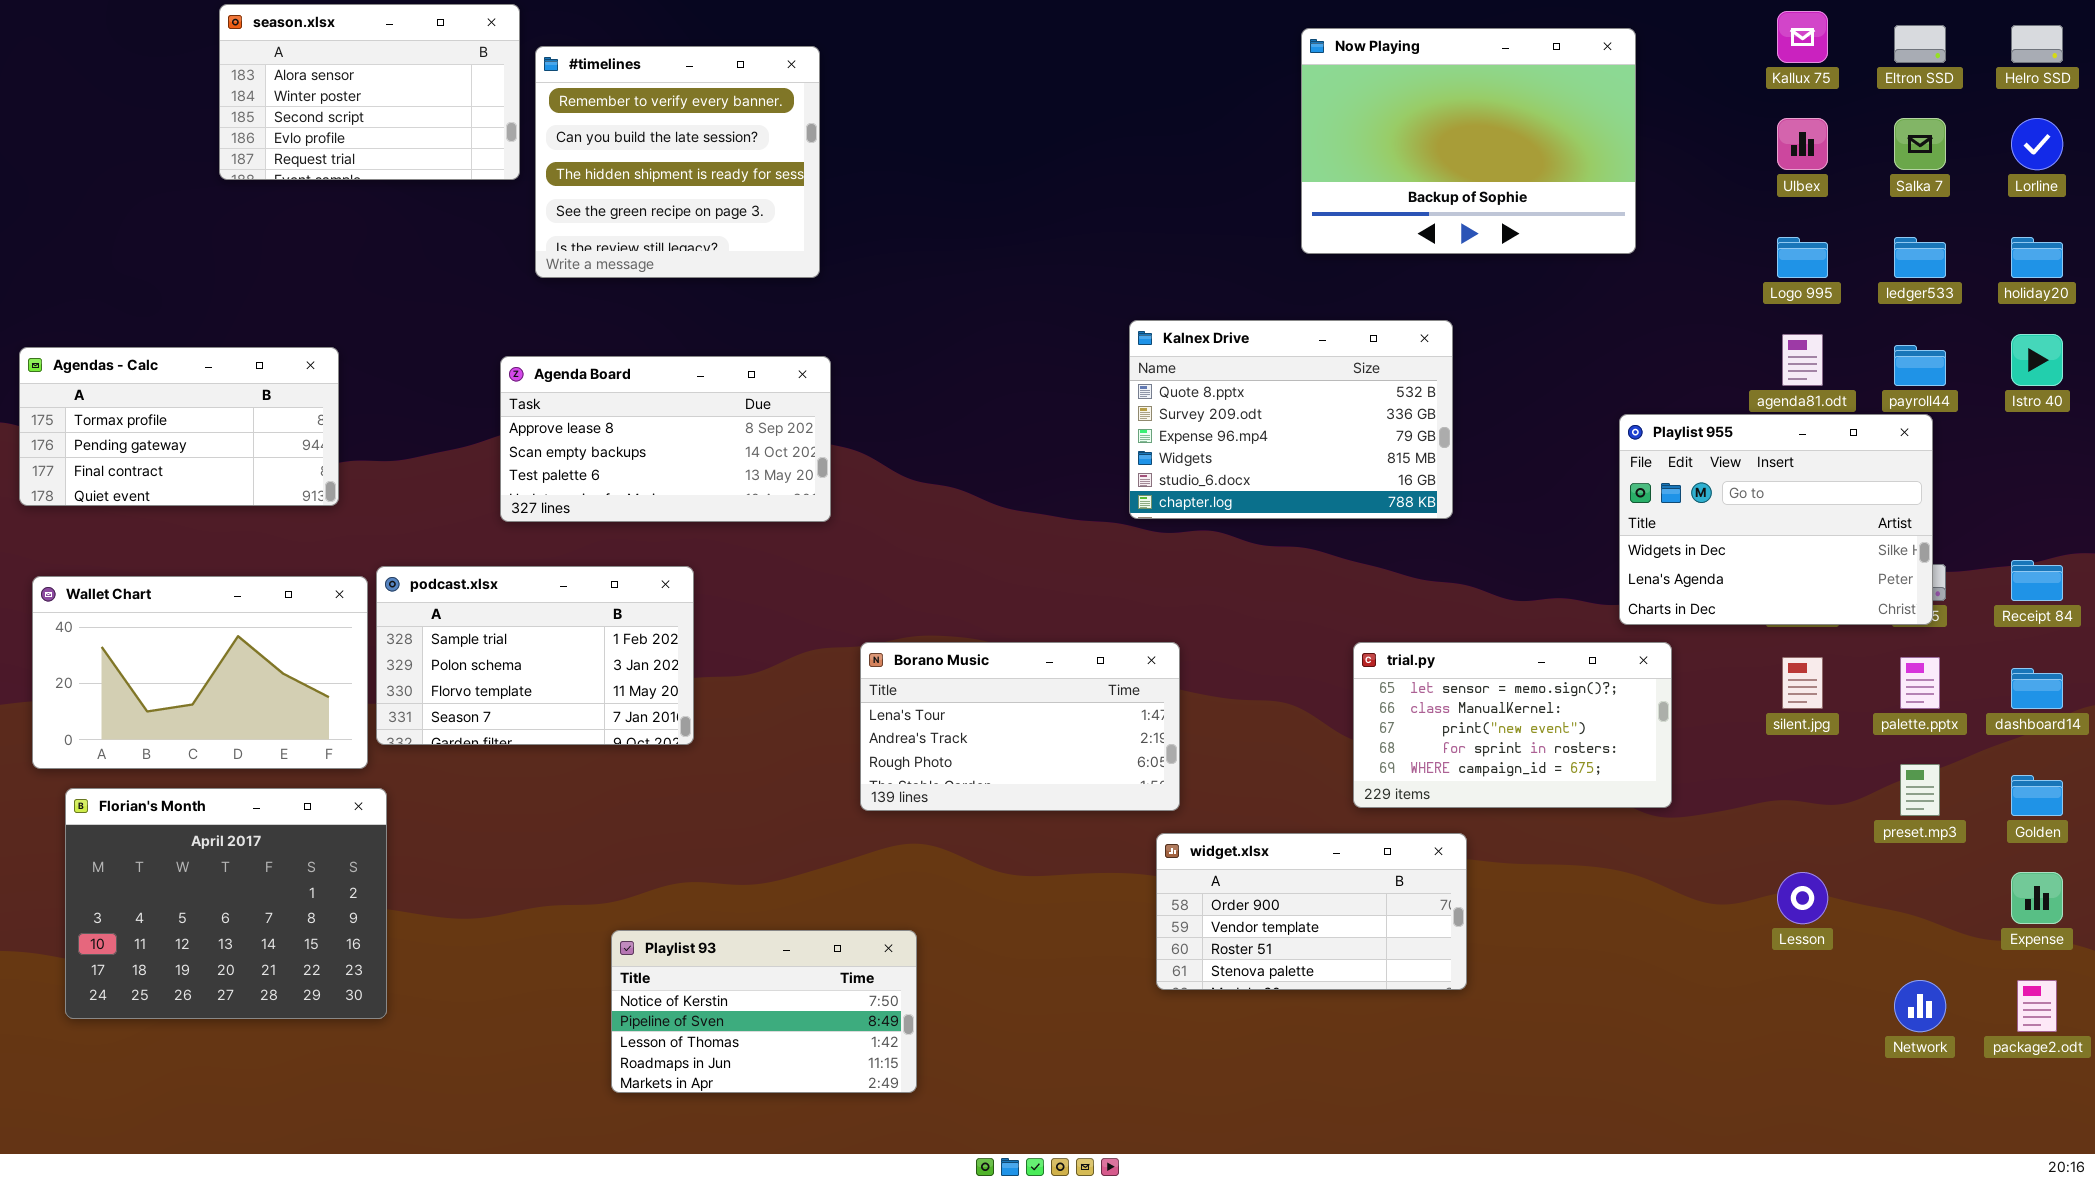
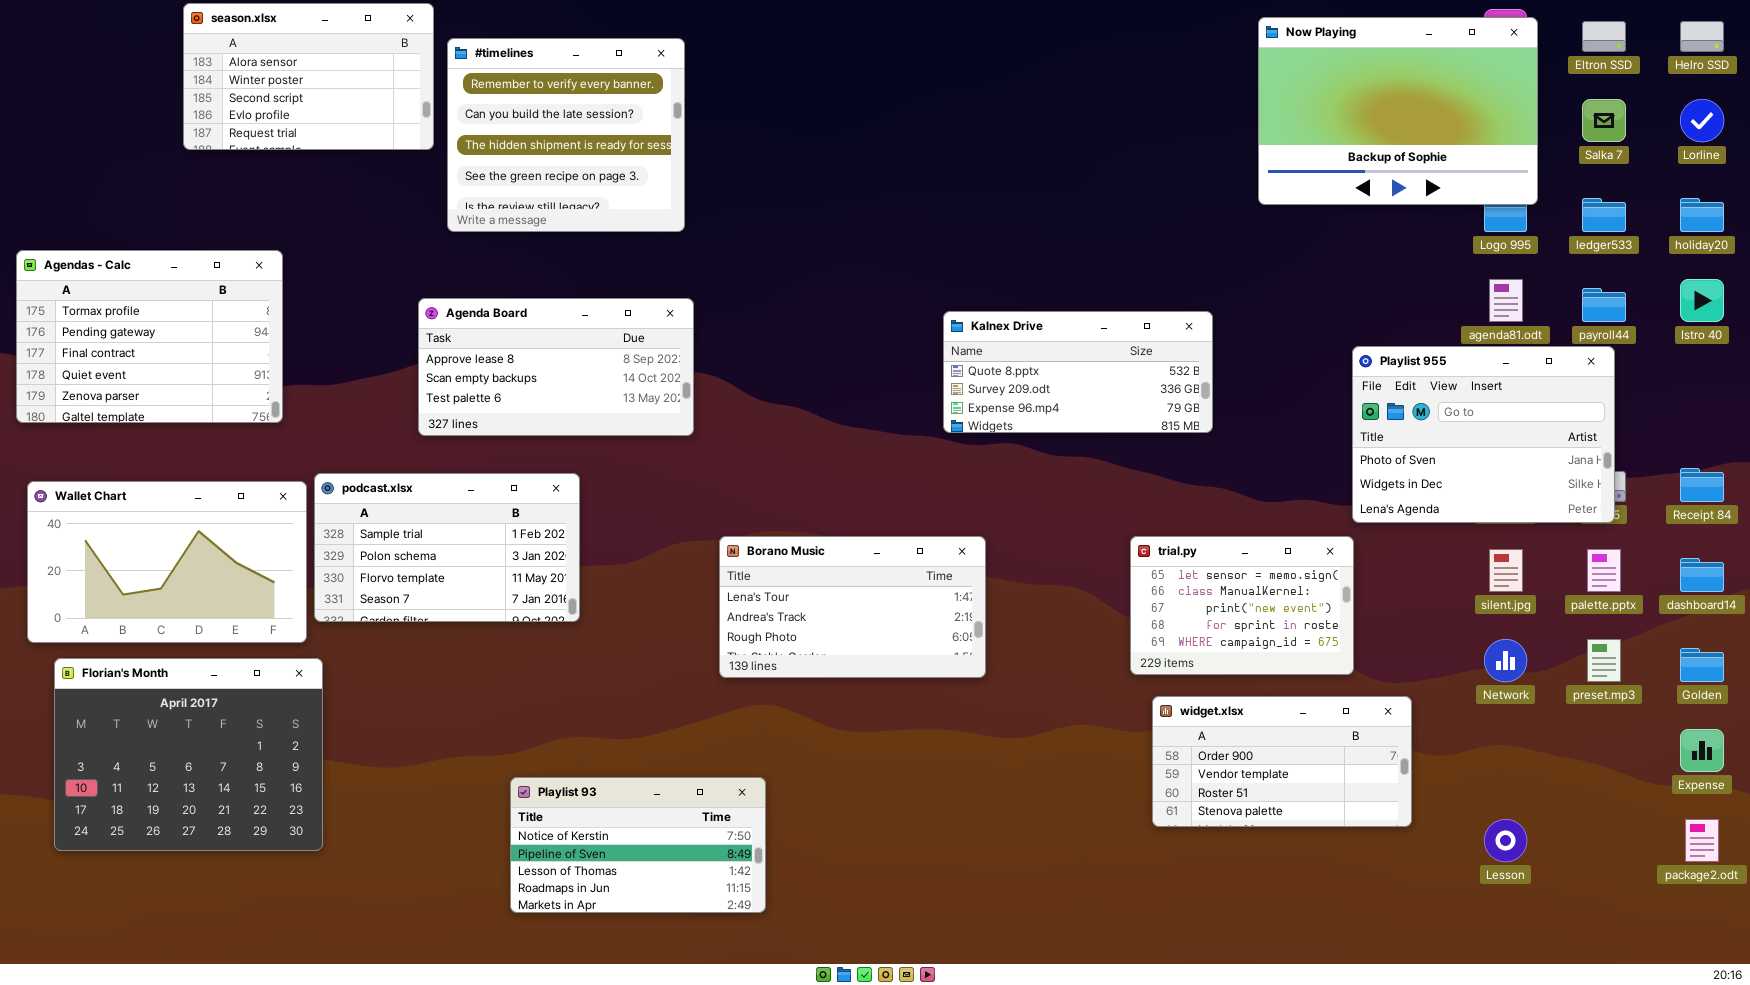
Now Playing: [1301,28,1636,254] -> [1258,17,1538,205], moved
Kalnex Drive: [1129,320,1453,519] -> [943,311,1213,433], resized
Agendas - Calc: [19,347,339,506] -> [16,250,283,423], resized
Playlist 955: [1619,414,1933,625] -> [1352,346,1615,523], scrolled up 1 row
trial.py: [1353,642,1672,808] -> [1130,536,1354,675], resized
widget.xlsx: [1156,833,1467,990] -> [1152,696,1412,827], moved
Lesson: [1777,872,1828,924] -> [1484,819,1527,862], moved
Network: [1894,980,1946,1032] -> [1484,639,1527,682], moved

